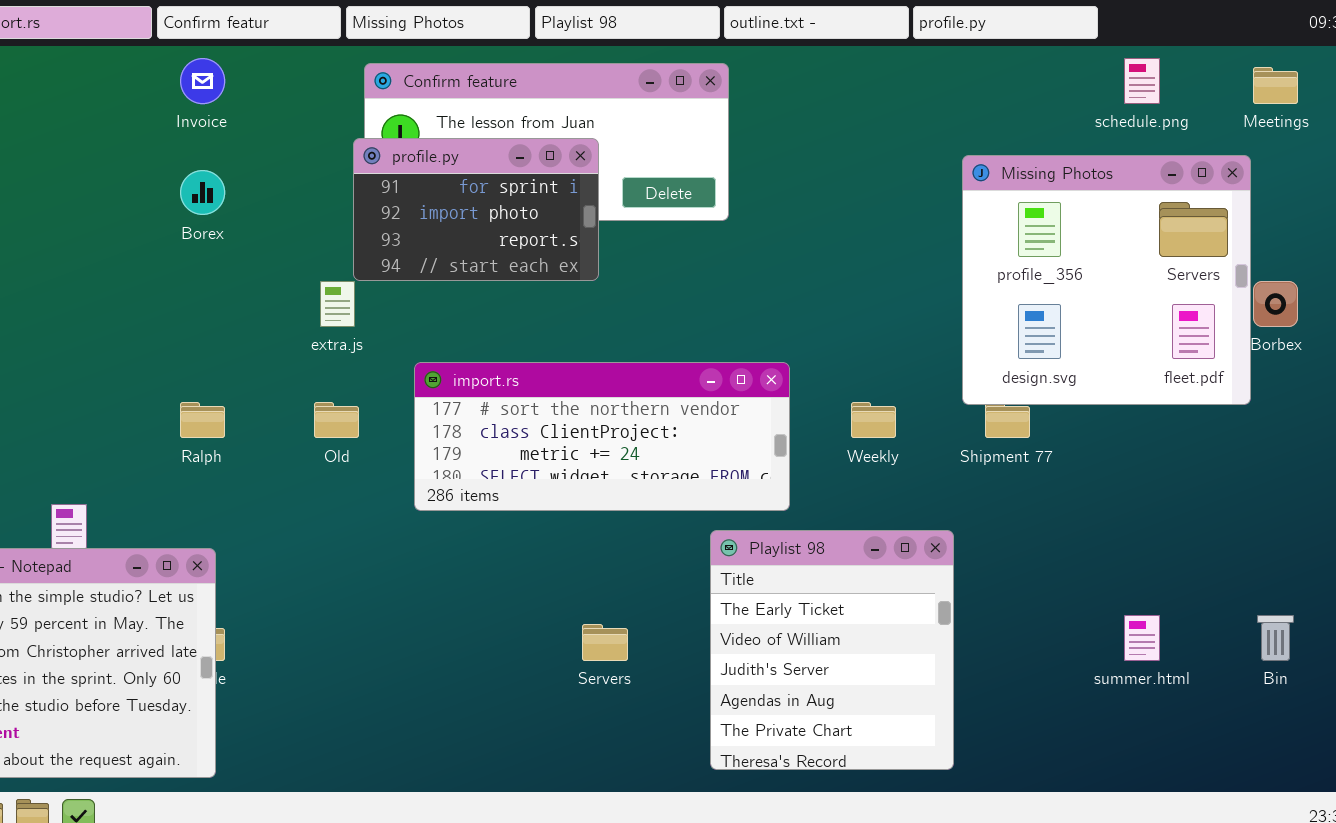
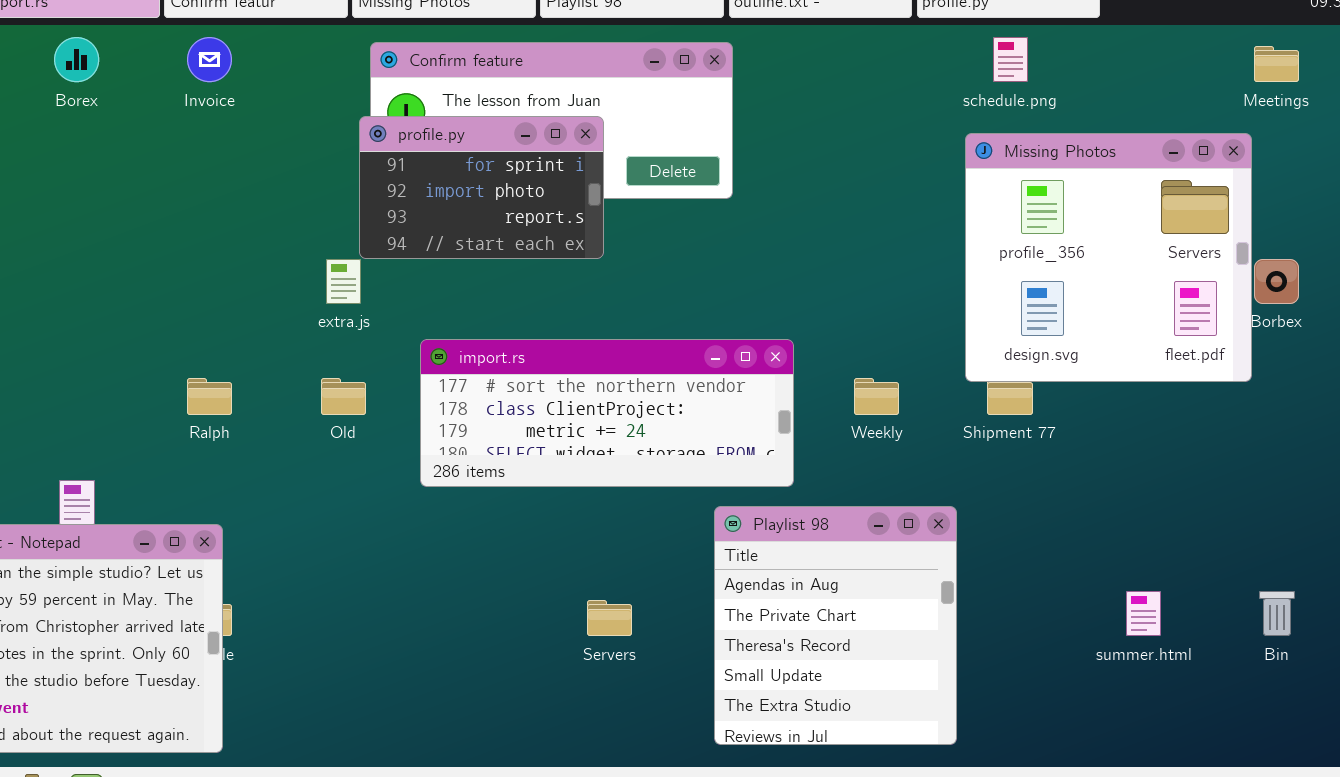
schedule.png: [1124,58,1160,104] -> [993,37,1028,82], moved
Borex: [180,170,225,215] -> [54,37,99,82], moved
Playlist 98: [710,530,954,770] -> [714,506,957,745], scrolled down 3 rows

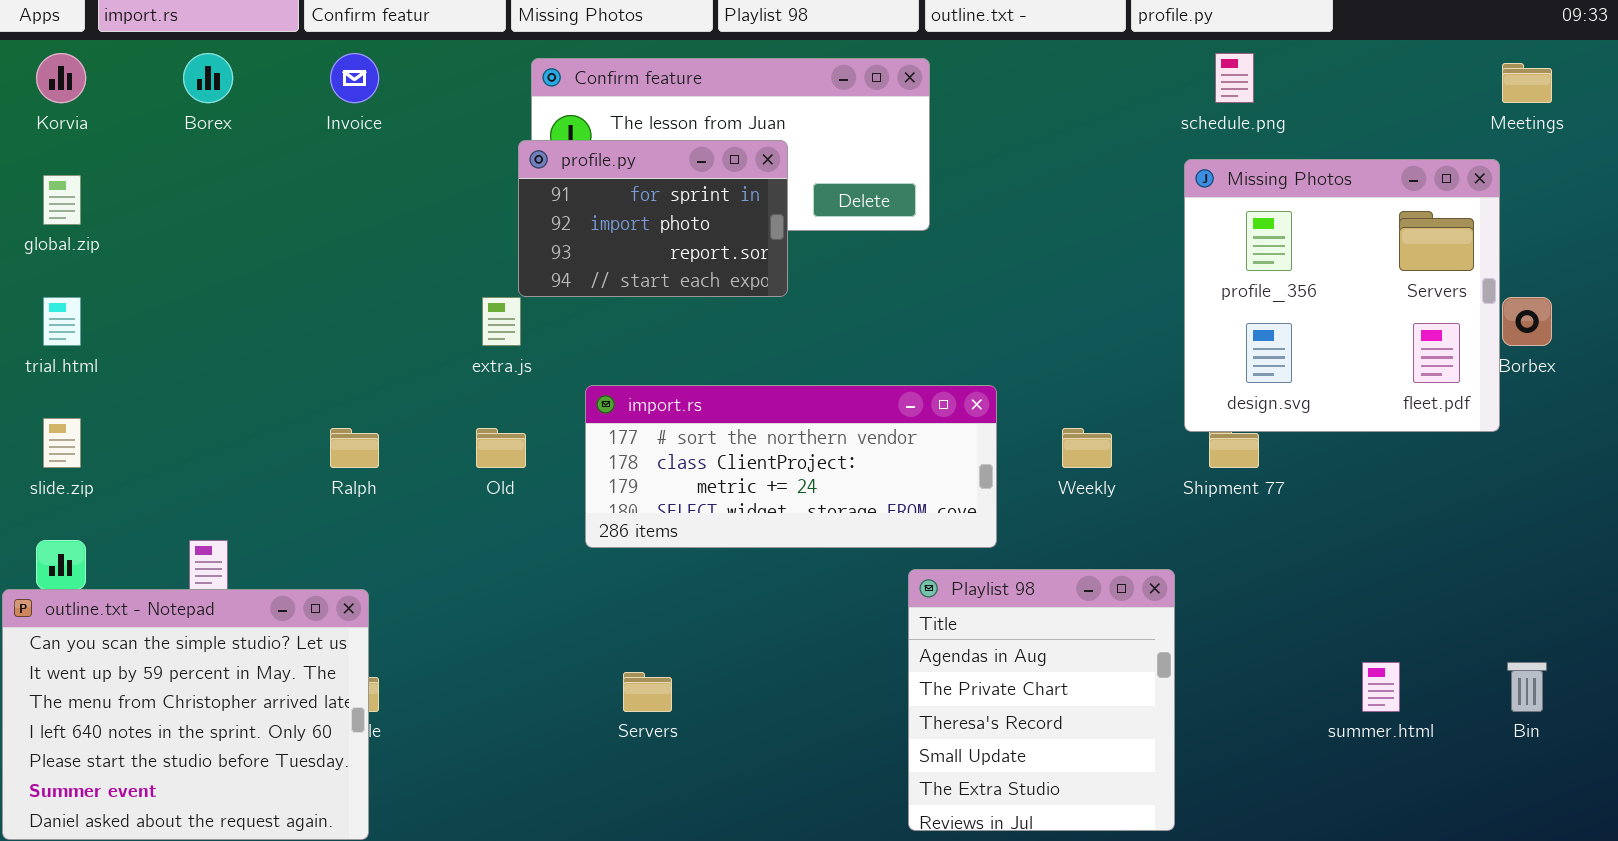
Servers: [587,600,632,636] -> [623,672,672,712], moved

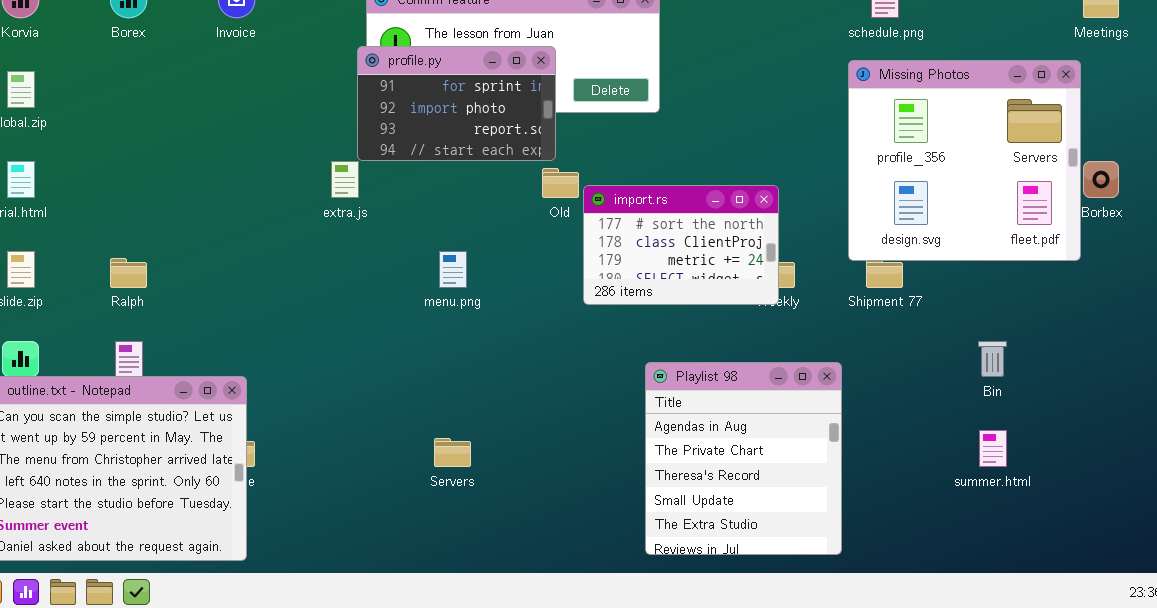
import.rs: [585,385,997,548] -> [583,185,779,305], moved, resized
Ralph: [330,428,379,468] -> [110,258,147,288], moved
Old: [476,428,526,468] -> [542,168,579,198], moved
Bin: [1507,662,1547,712] -> [978,341,1007,377], moved

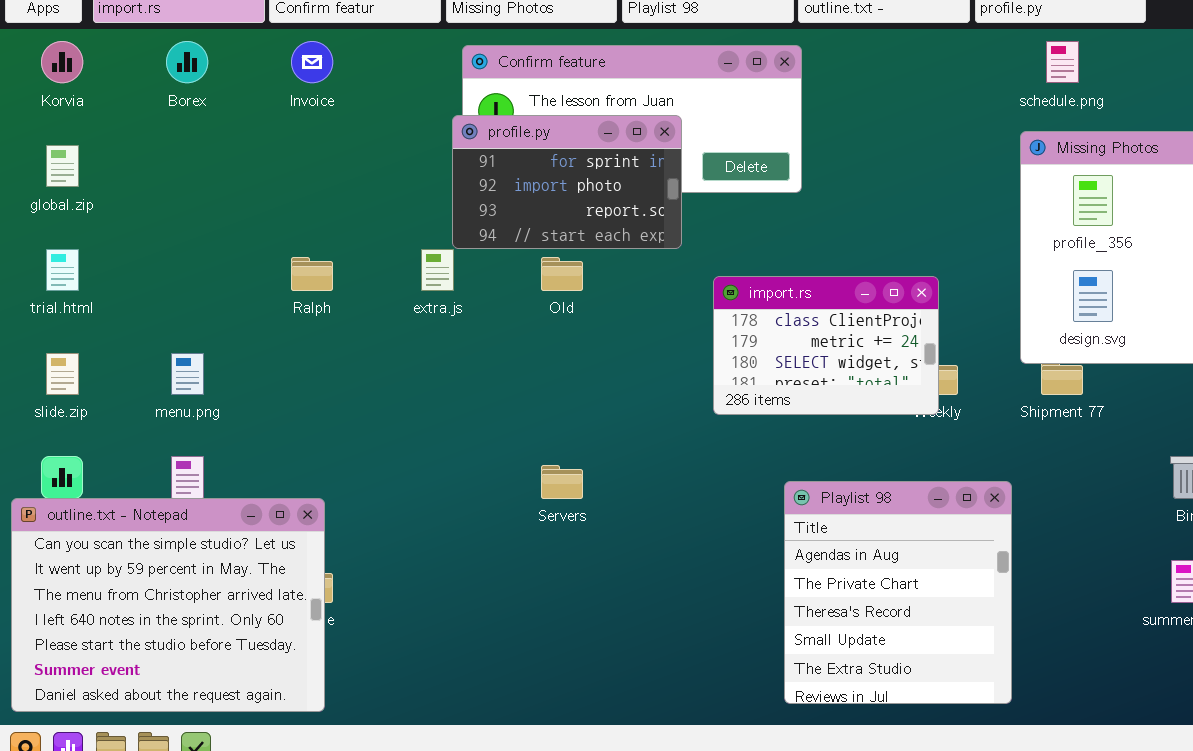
Old: [542,168,579,198] -> [541,257,583,291], moved
import.rs: [583,185,779,305] -> [713,276,939,415], scrolled down 1 row
menu.png: [439,251,467,288] -> [171,353,204,395], moved
Ralph: [110,258,147,288] -> [291,257,333,291], moved
Servers: [434,438,471,467] -> [541,465,583,499], moved

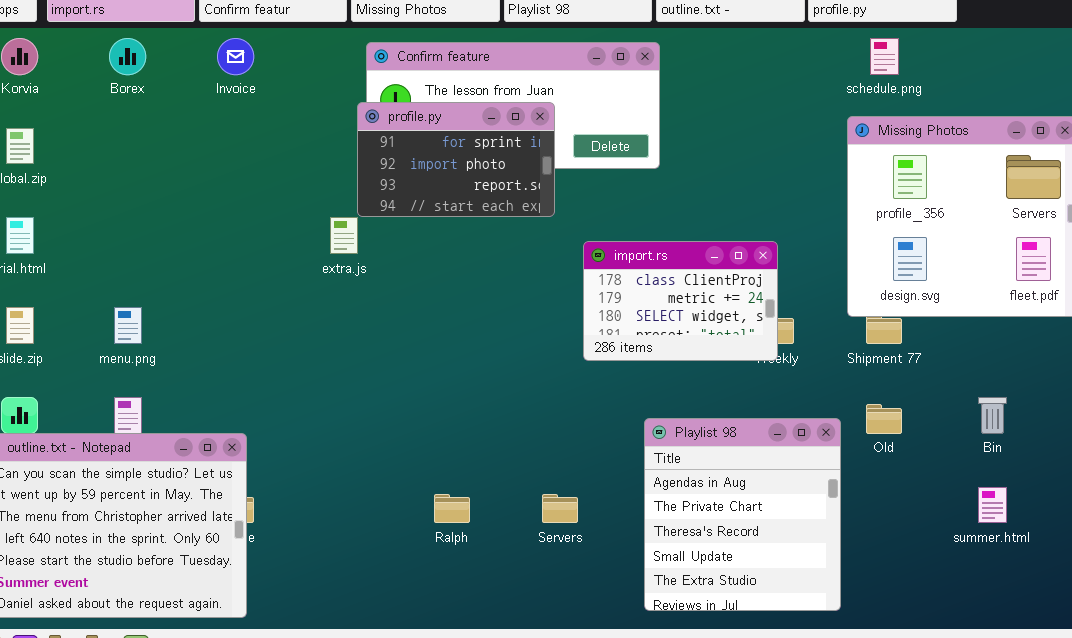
Ralph: [291,257,333,291] -> [434,494,470,523], moved
Old: [541,257,583,291] -> [866,404,902,434], moved
Servers: [541,465,583,499] -> [542,494,578,523], moved

